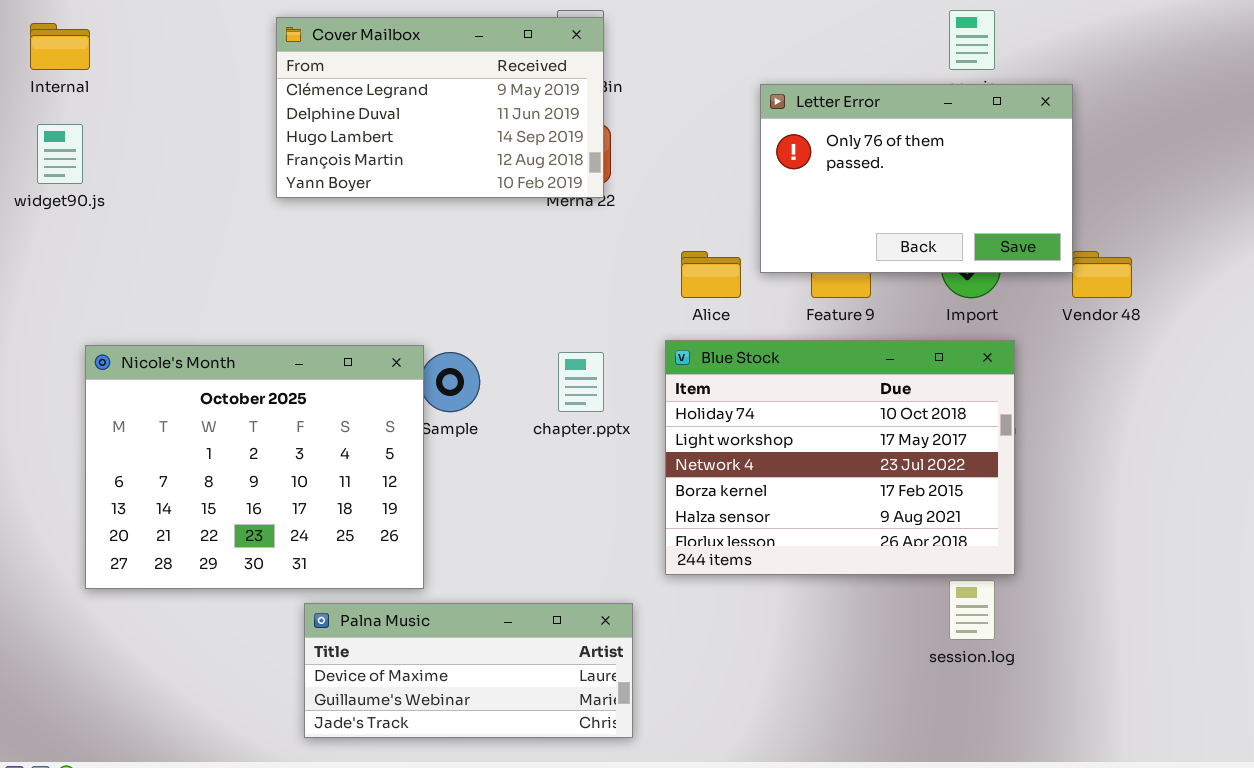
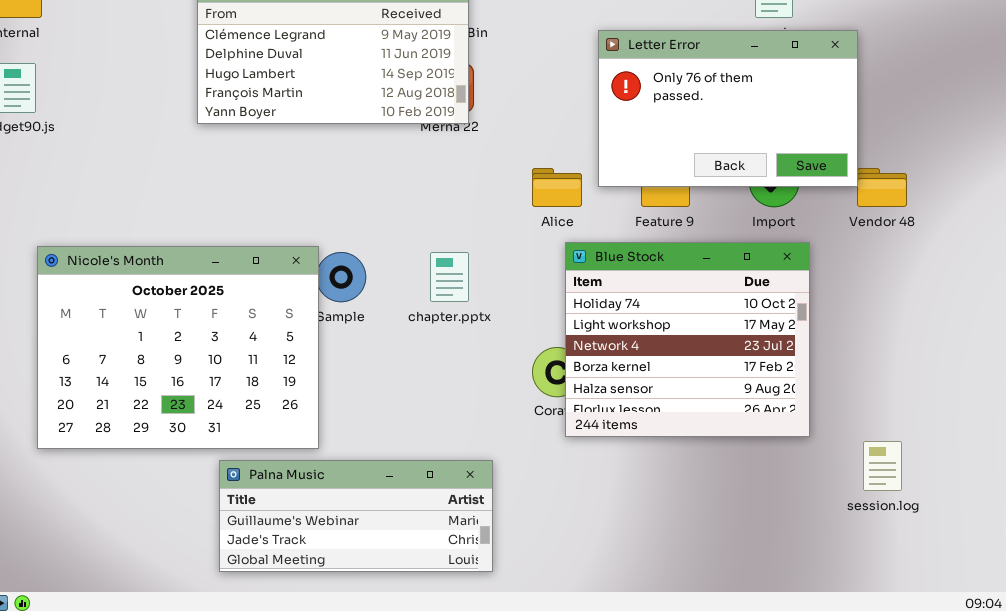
Blue Stock: [665,340,1015,575] -> [565,242,810,437], resized
session.log: [949,580,995,640] -> [863,441,902,491], moved
Palna Music: [304,603,633,738] -> [219,460,493,572], scrolled down 1 row

